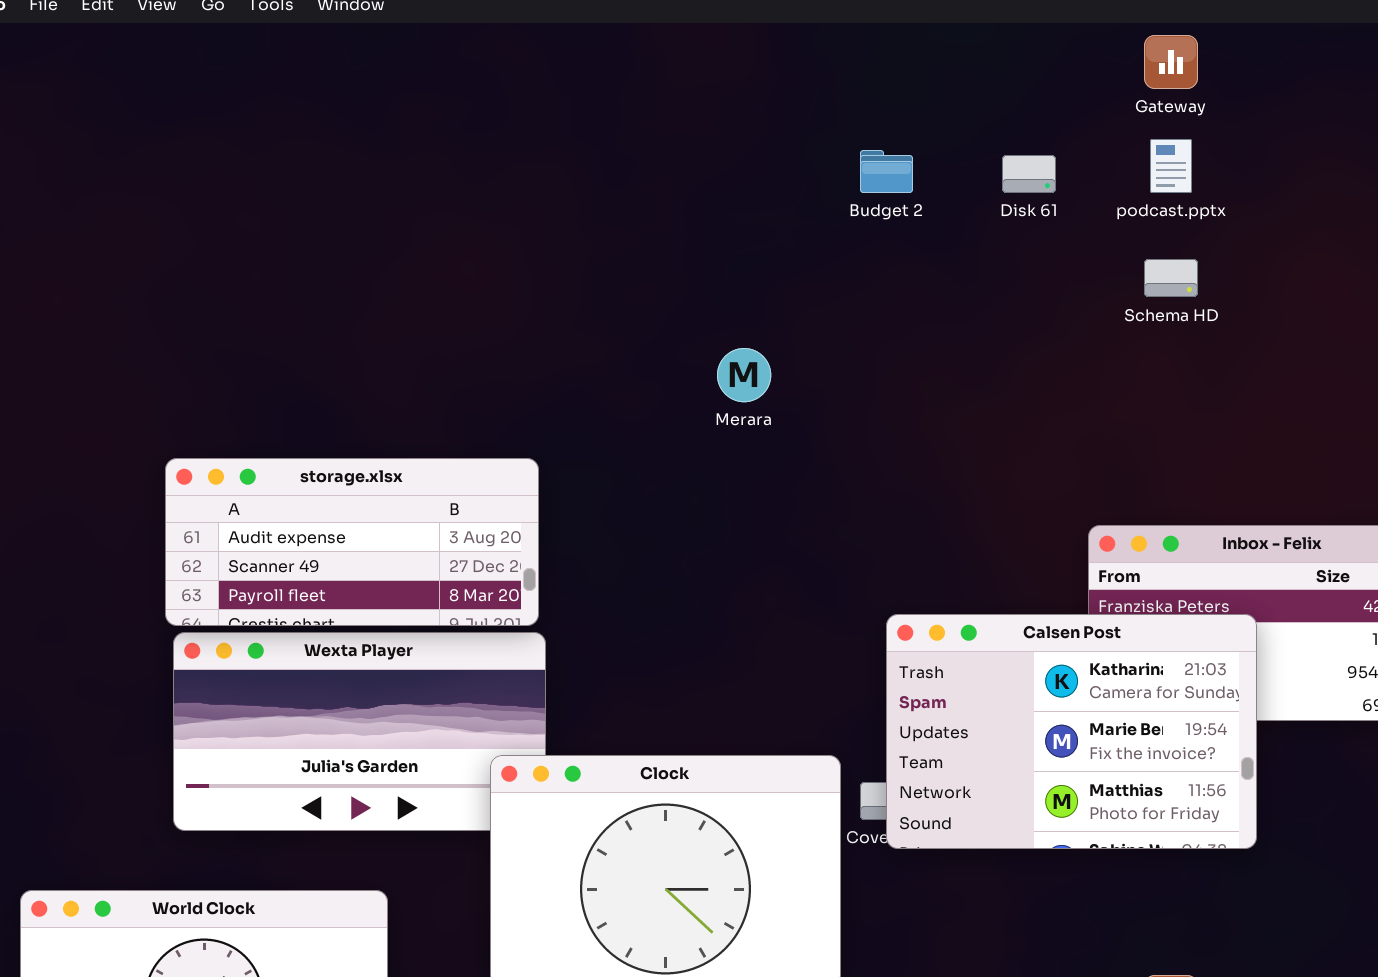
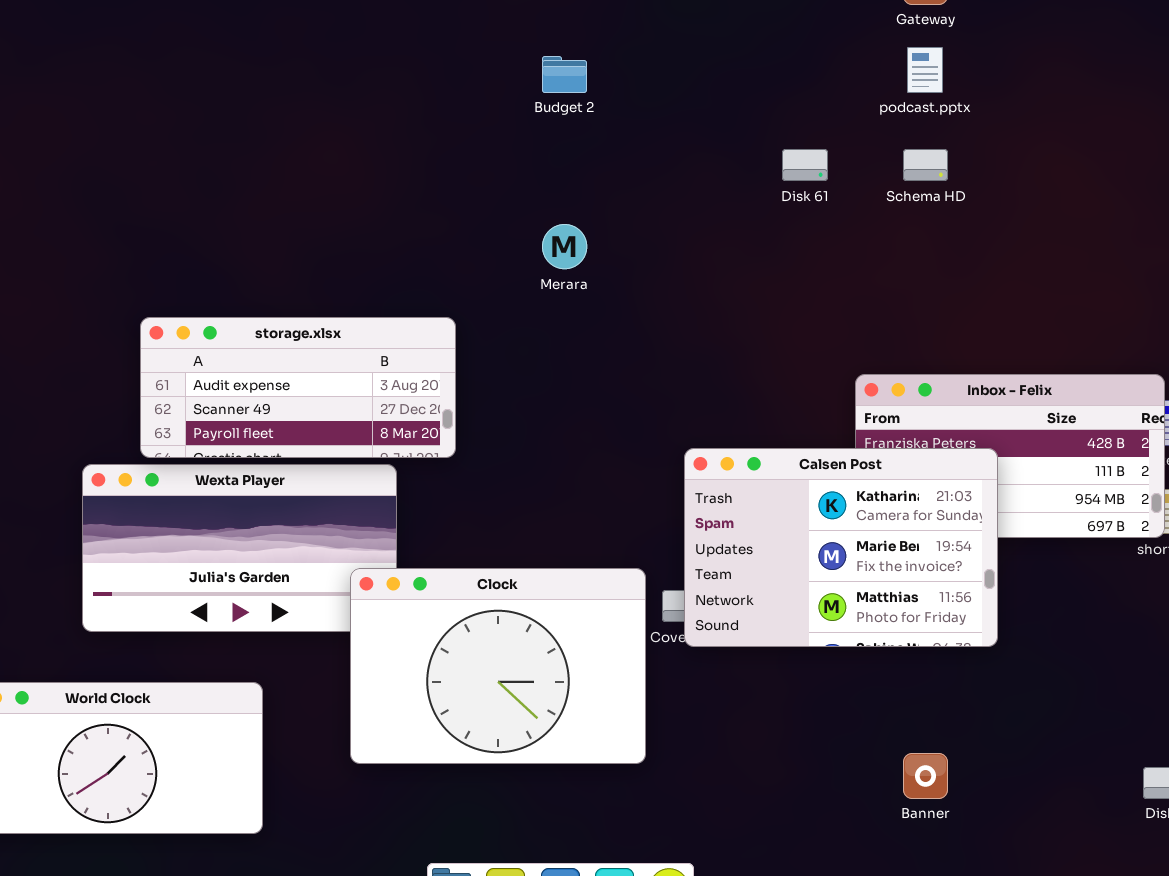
Budget 2: [860,150,913,193] -> [542,56,587,93], moved
Disk 61: [1002,155,1056,193] -> [782,149,828,181], moved
storage.xlsx: [165,458,539,626] -> [140,317,456,458], moved

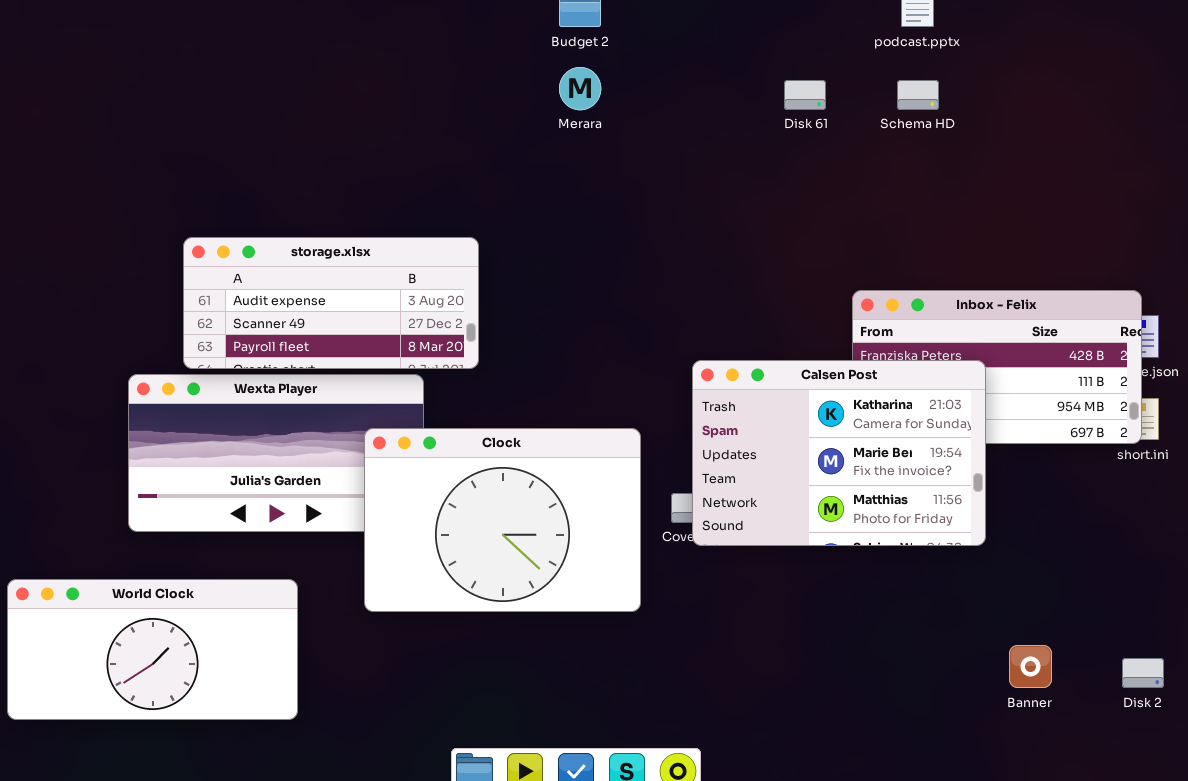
Merara: [542,224,587,269] -> [559,67,601,110], moved
Clock: [350,568,646,764] -> [364,428,641,612], moved
Banner: [903,753,948,799] -> [1009,645,1052,688], moved

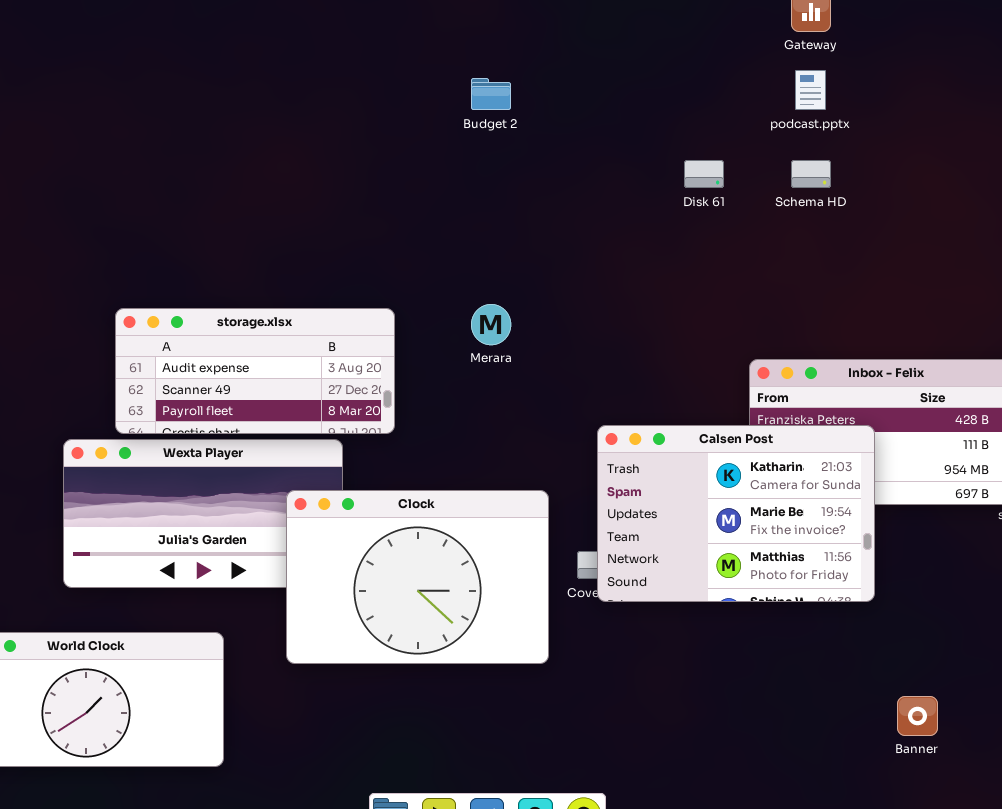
Merara: [559,67,601,110] -> [471,304,511,345], moved

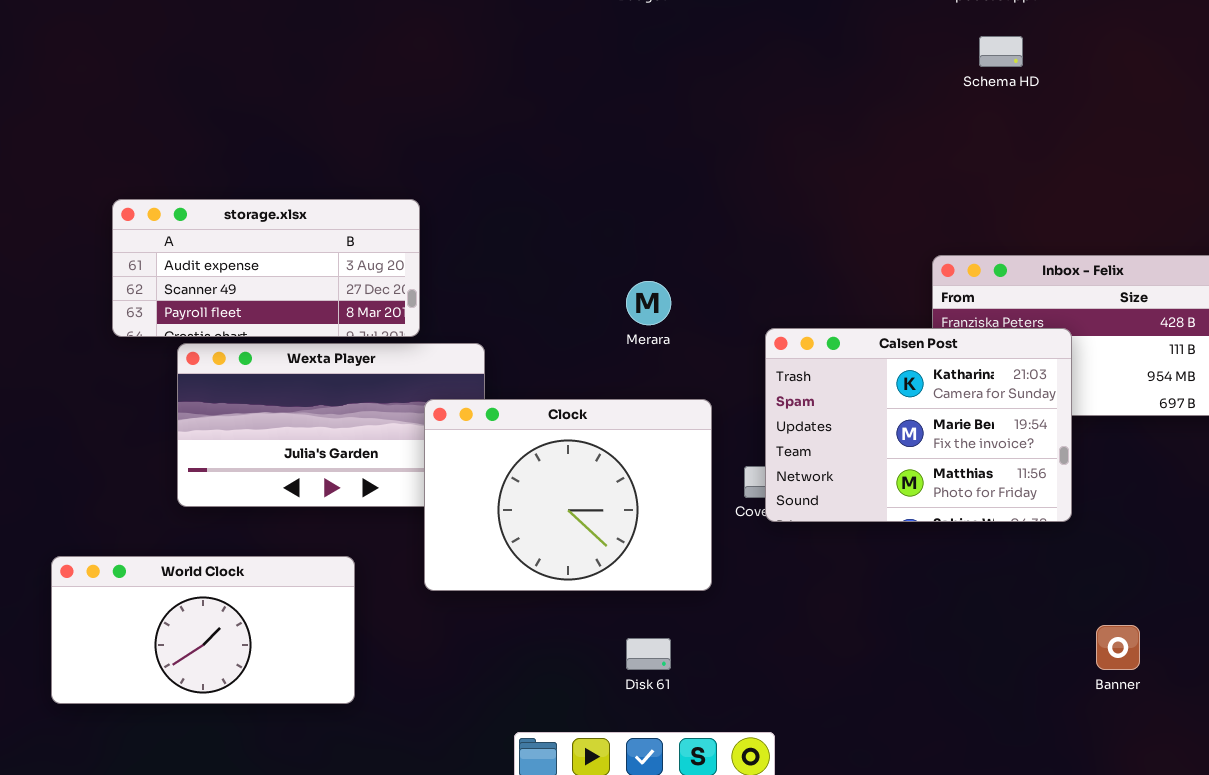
Disk 61: [684,160,724,188] -> [626,638,671,670], moved
Merara: [471,304,511,345] -> [626,281,671,325], moved
storage.xlsx: [115,308,395,434] -> [112,199,420,337], moved

